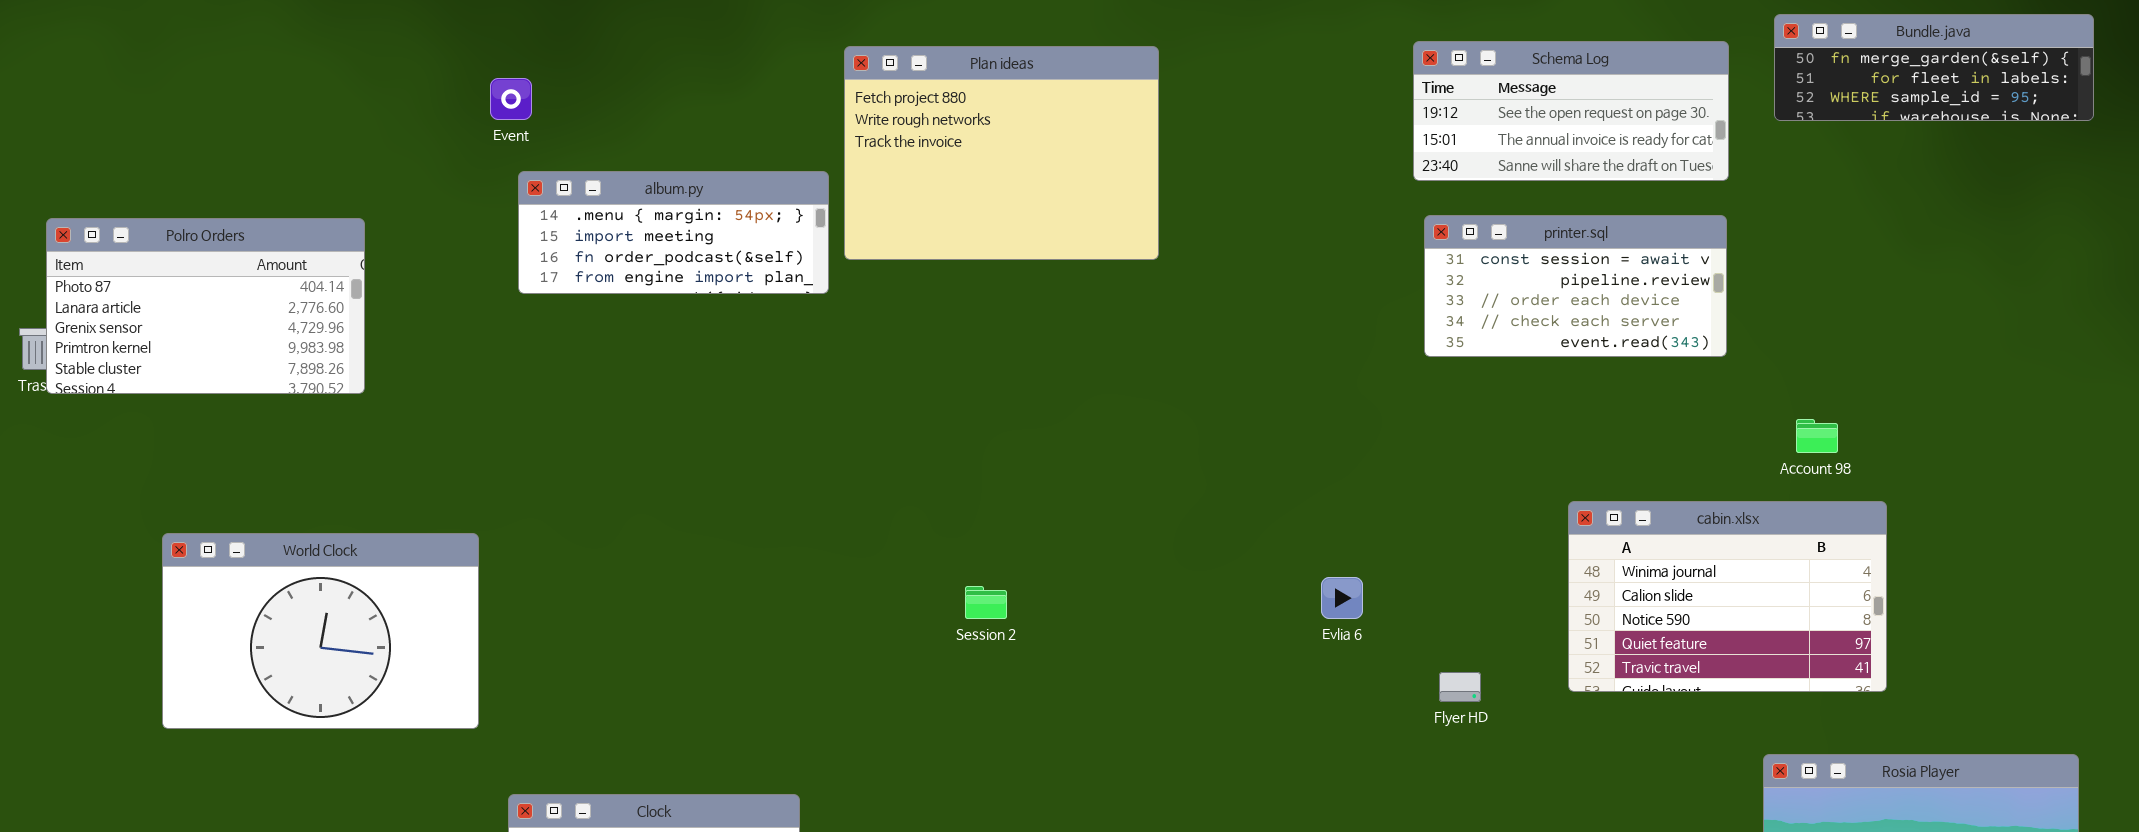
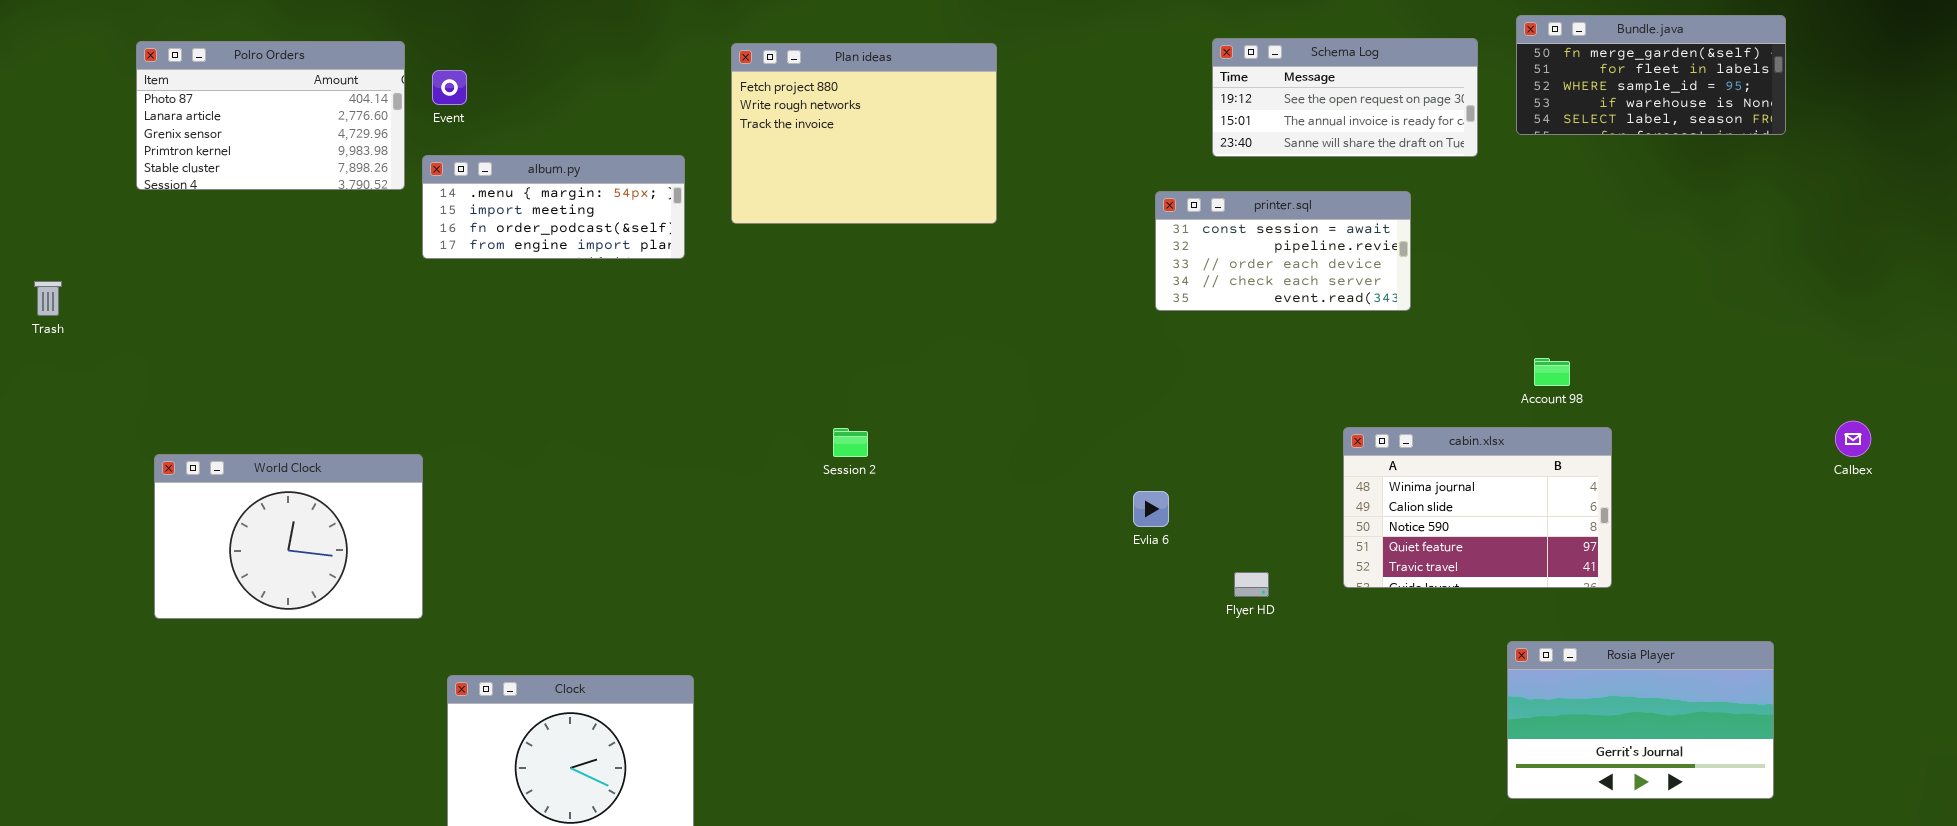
Bundle.java: [1774,14,2094,121] -> [1516,15,1786,135], resized
album.py: [518,171,829,294] -> [422,155,685,259], moved
printer.sql: [1424,215,1727,357] -> [1155,191,1411,311], moved
Polro Orders: [46,218,365,394] -> [136,41,405,190], moved
Session 2: [965,586,1007,619] -> [833,428,868,457], moved

